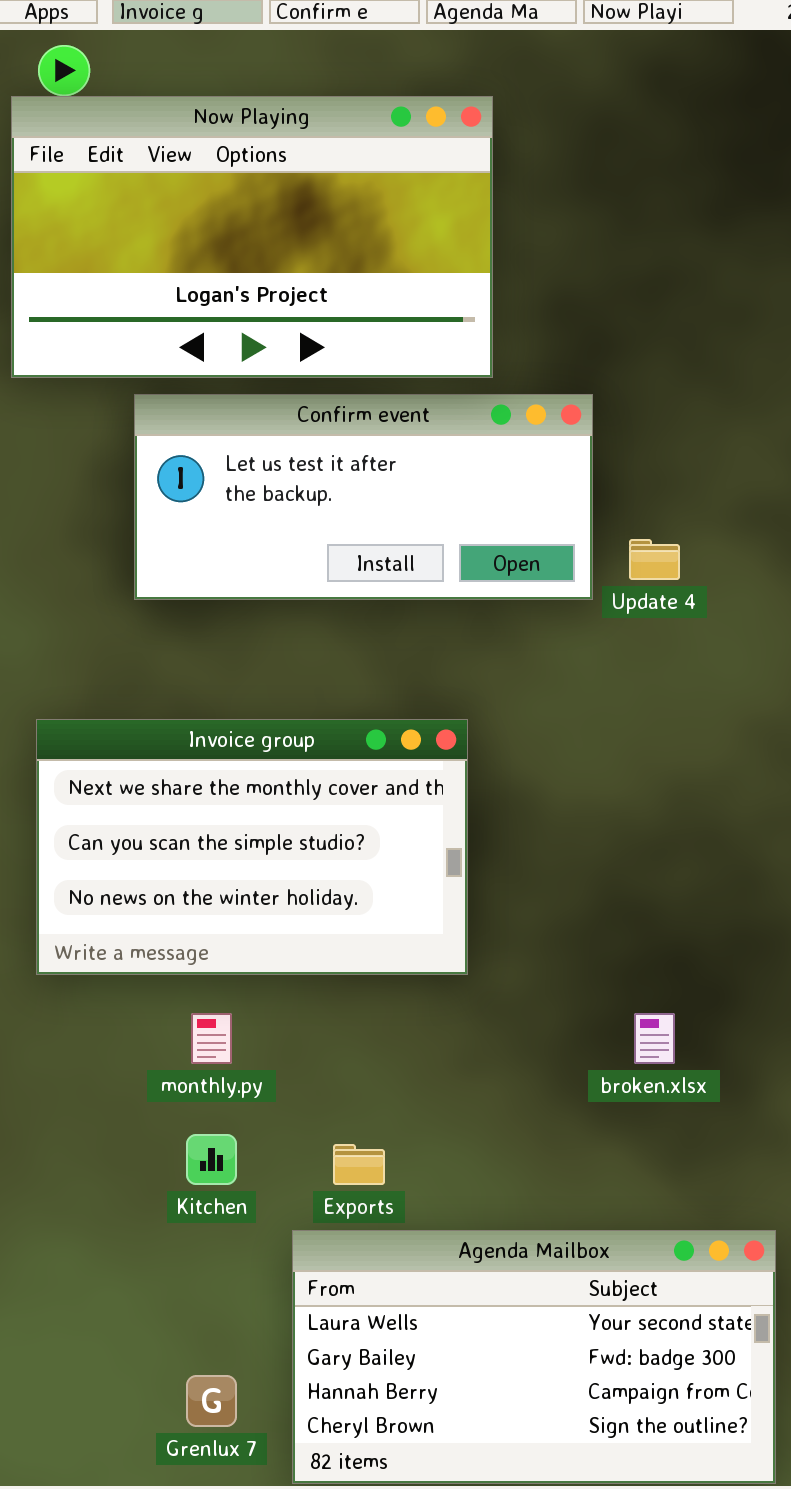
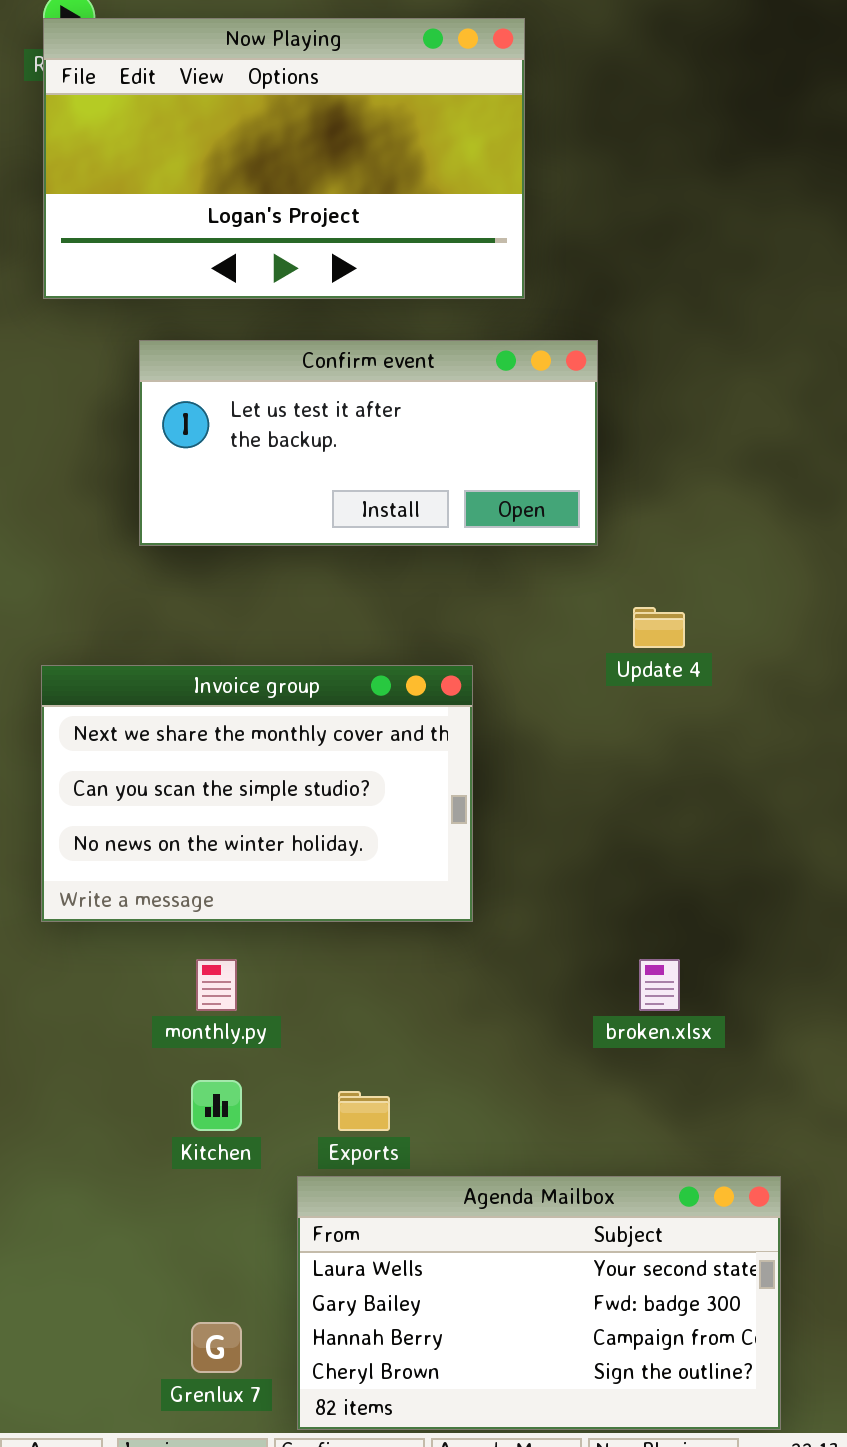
Now Playing: [11,96,493,378] -> [43,18,525,299], moved
Update 4: [629,539,680,580] -> [633,607,685,648], moved

